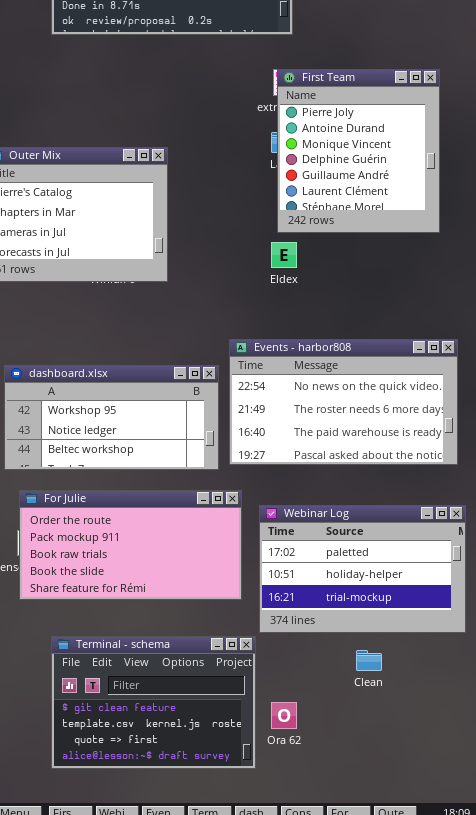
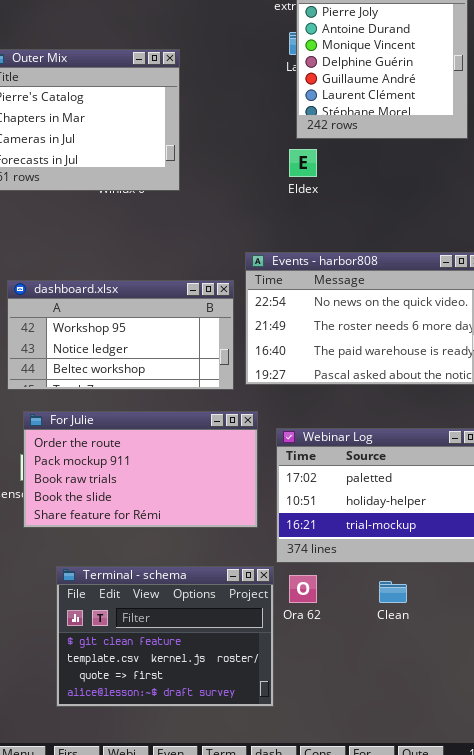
Ora 62: [271,702,297,729] -> [289,575,317,603], moved

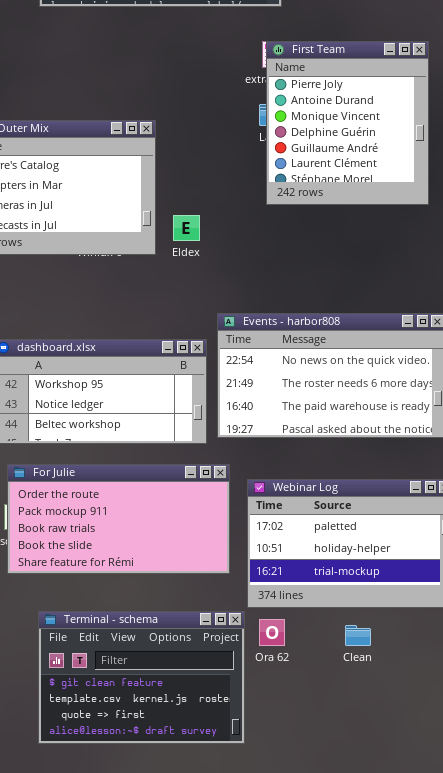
Eldex: [289,149,317,177] -> [173,215,200,241], moved

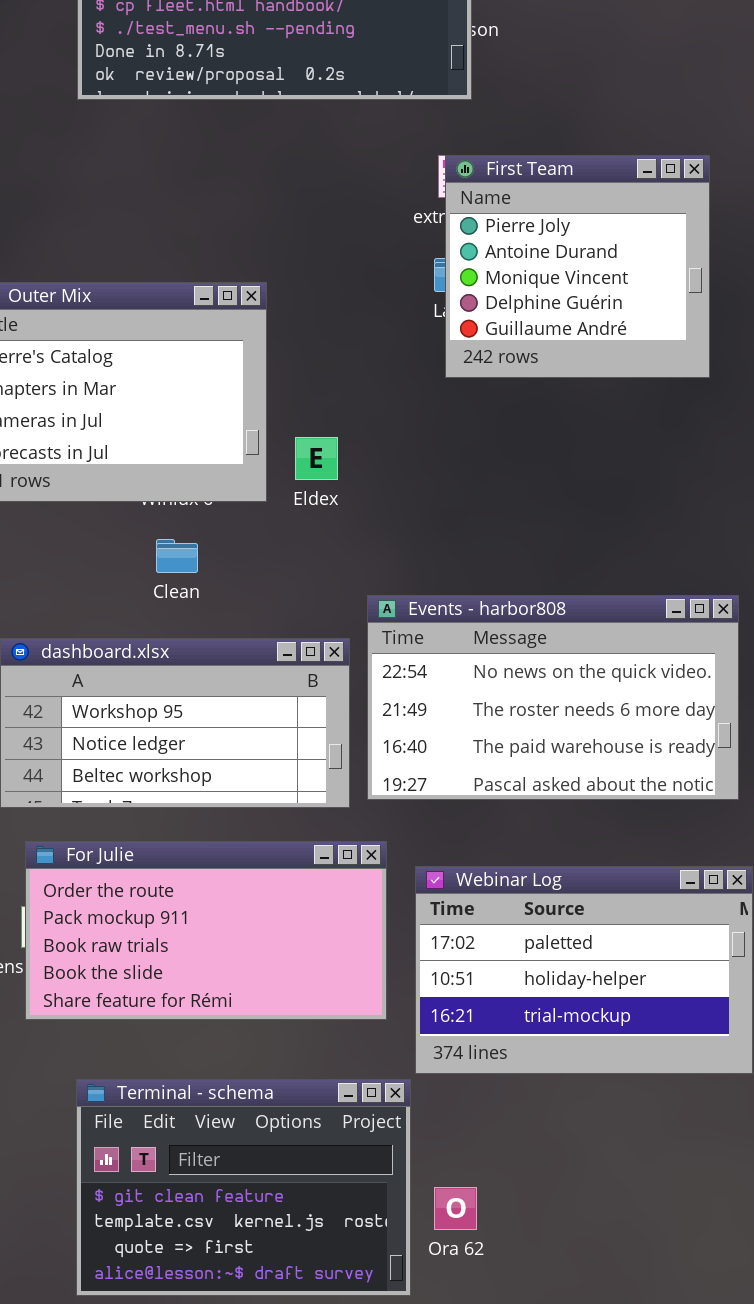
First Team: [266,41,429,205] -> [445,155,710,378], resized
Ora 62: [259,619,285,646] -> [434,1187,477,1230], moved
Clean: [345,625,371,646] -> [156,539,198,573], moved

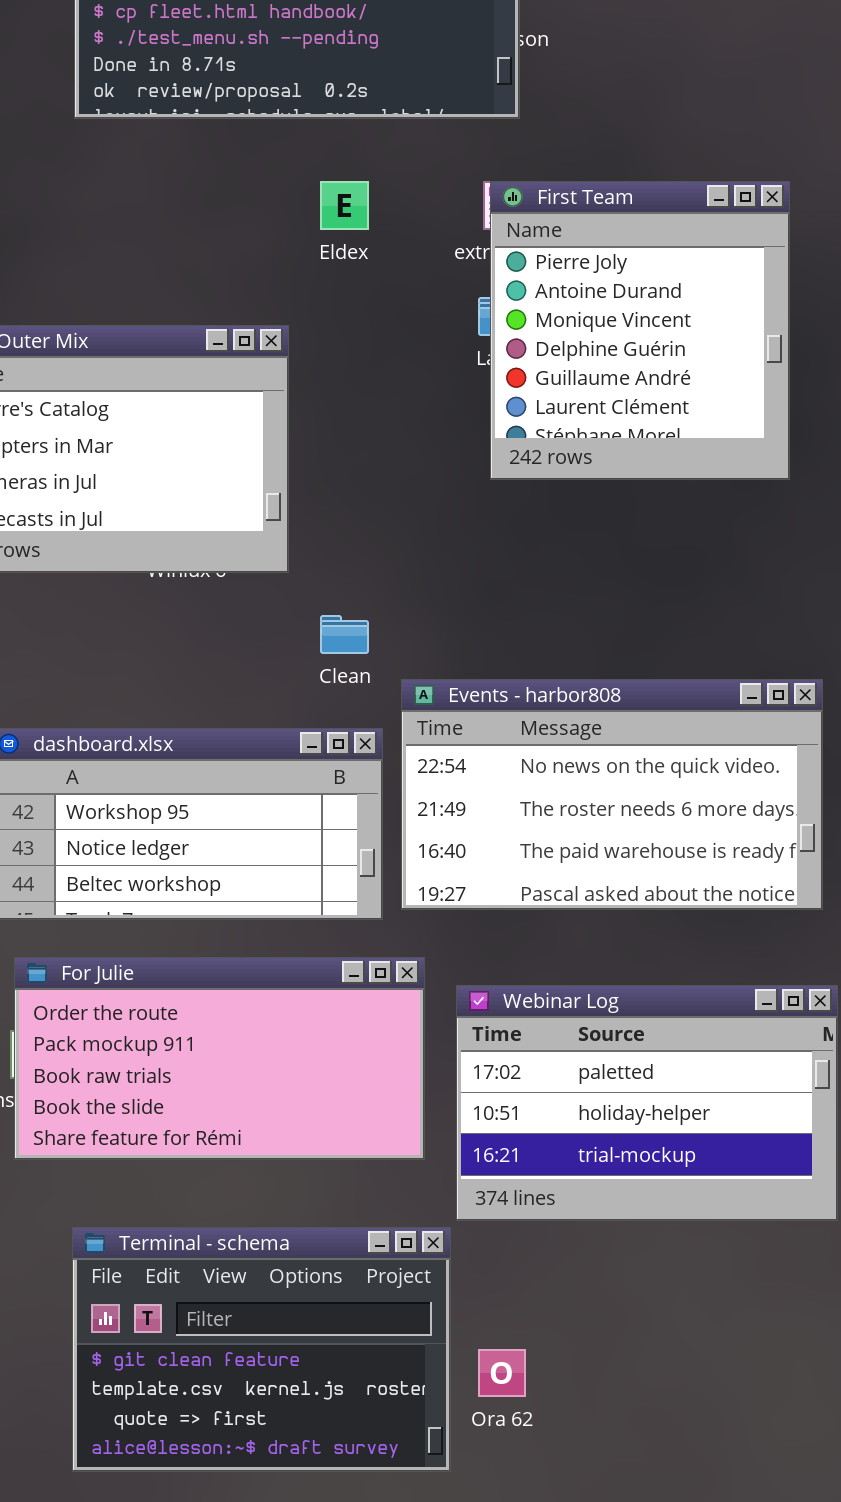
First Team: [445,155,710,378] -> [490,181,790,480], resized
Eldex: [295,437,338,480] -> [320,181,369,230], moved
Clean: [156,539,198,573] -> [320,615,369,654], moved

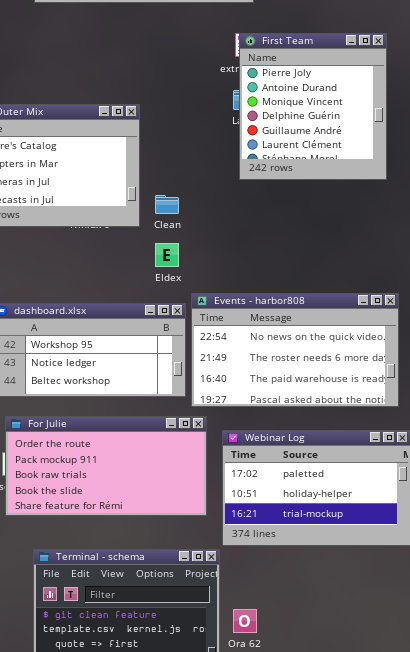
Eldex: [320,181,369,230] -> [155,243,179,267], moved
Clean: [320,615,369,654] -> [155,195,179,214], moved
Events - harbor808: [401,679,823,910] -> [191,293,399,407], moved

